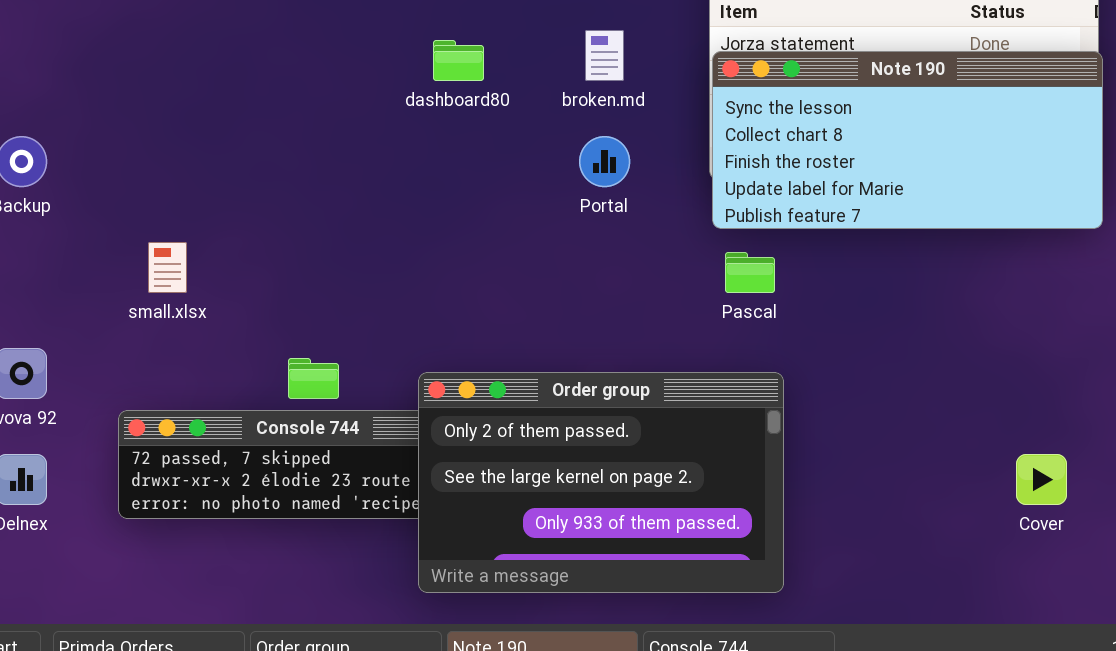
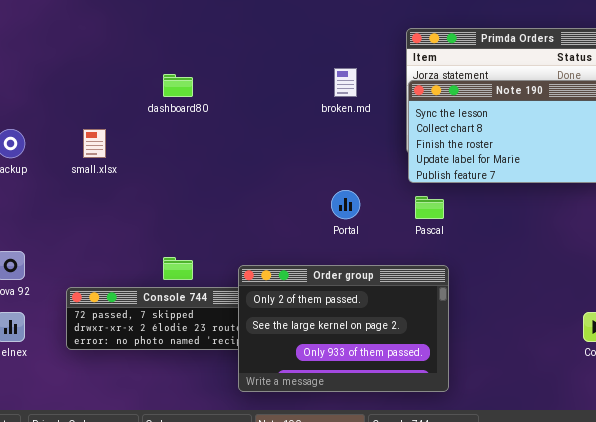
dashboard80: [433,40,484,81] -> [163,74,193,97], moved
Portal: [579,136,630,187] -> [331,190,360,219], moved
small.xlsx: [148,242,187,293] -> [83,129,106,158], moved

